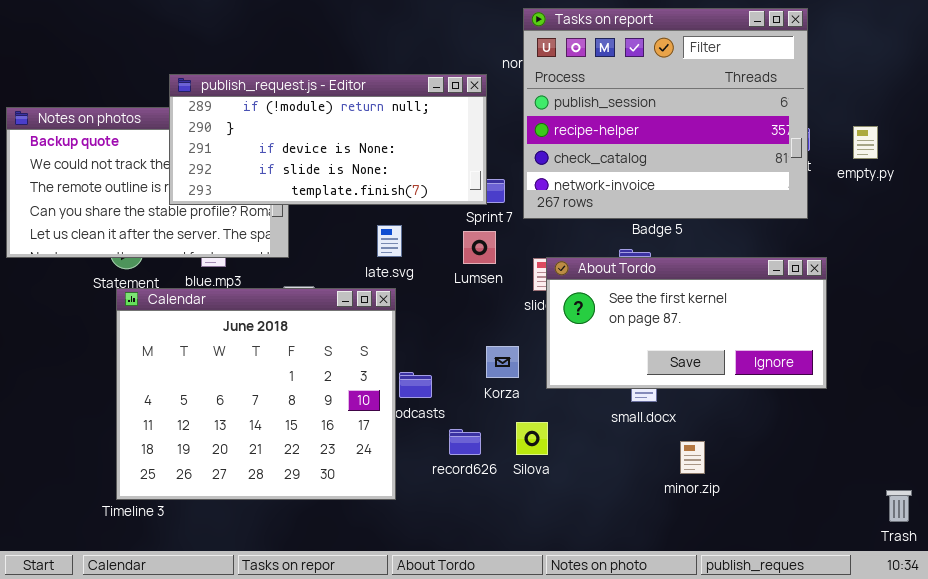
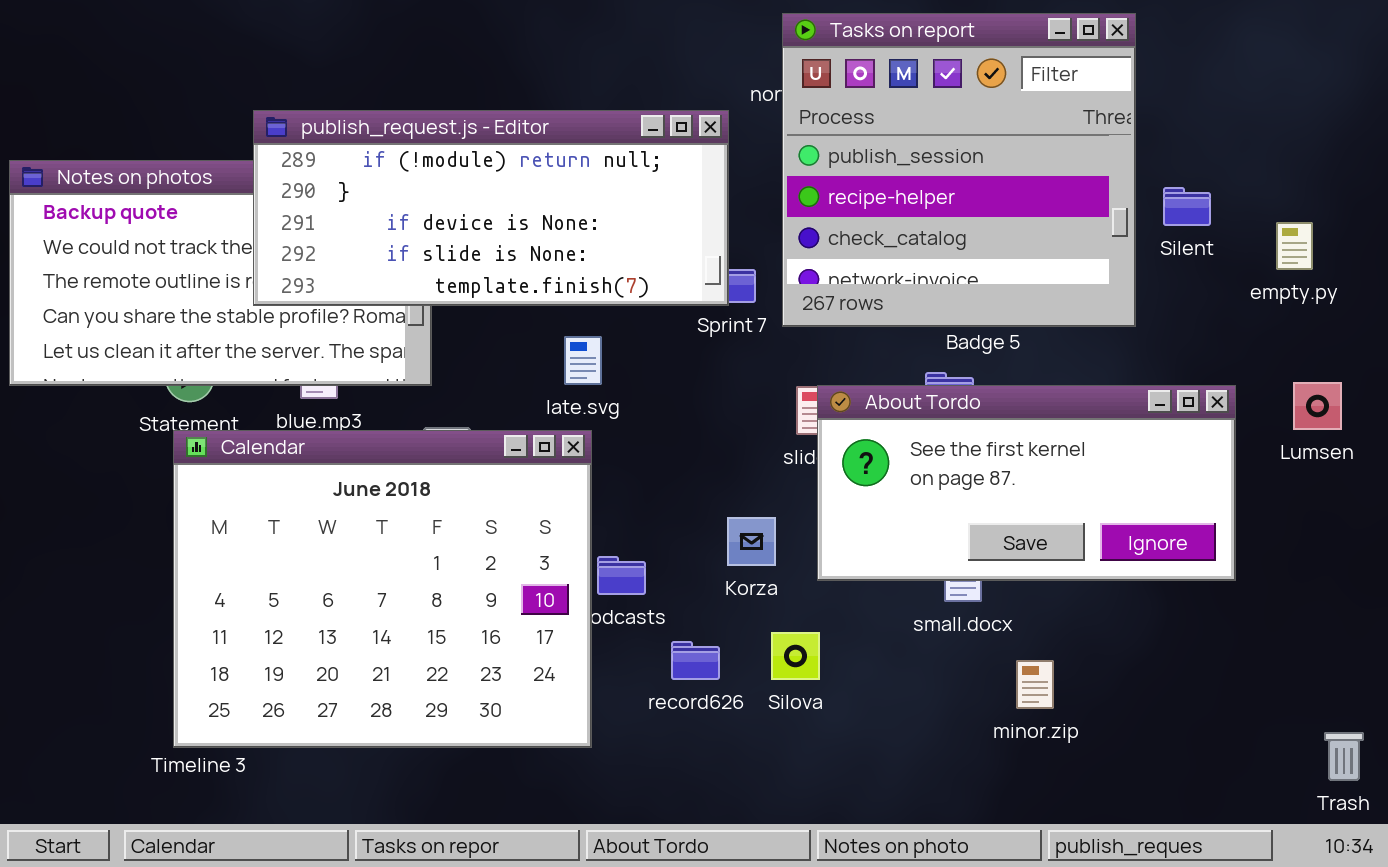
Tasks on report: [523,8,808,219] -> [782,13,1136,327], resized
empty.py: [853,126,878,159] -> [1276,222,1313,270], moved
Lumsen: [463,231,496,264] -> [1293,382,1342,430], moved

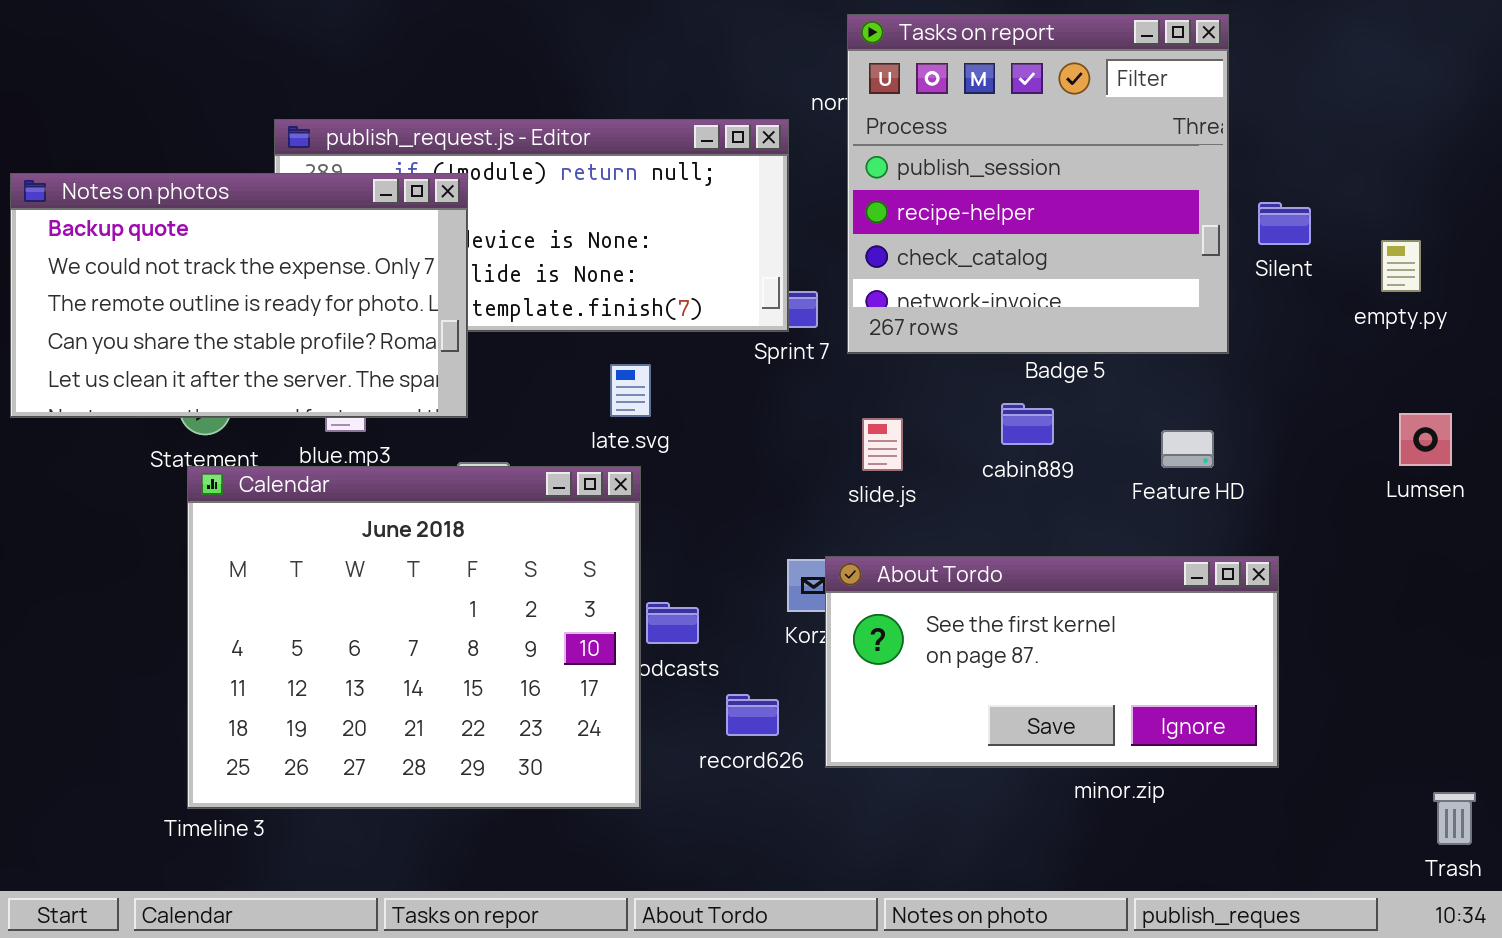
Notes on photos: [9,160,432,386] -> [10,173,468,418], raised
About Tordo: [817,385,1236,581] -> [825,556,1279,768], moved

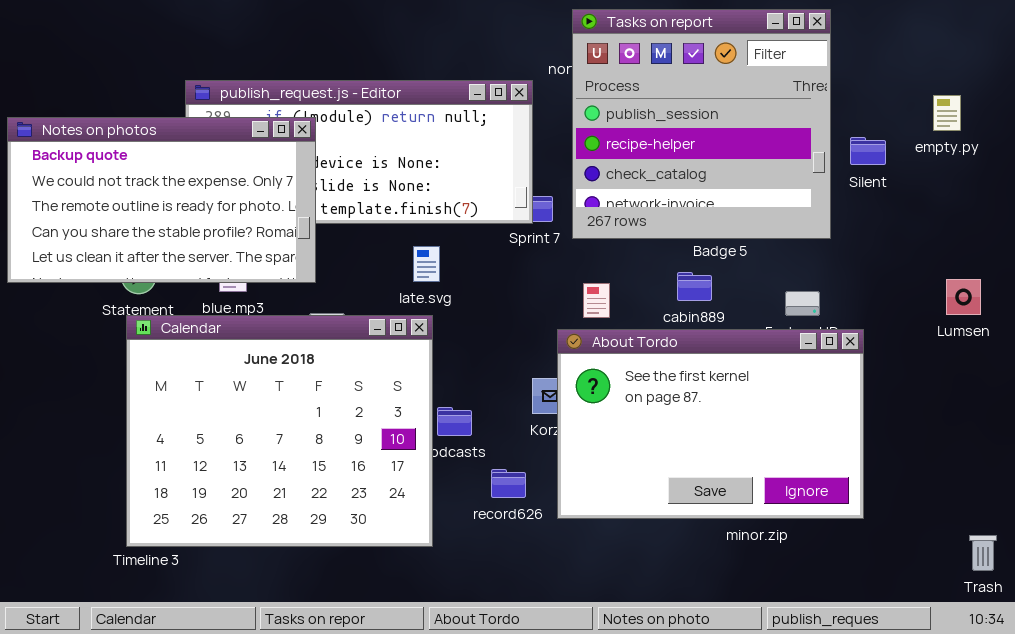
empty.py: [1381,240,1421,292] -> [933,95,961,131], moved
About Tordo: [825,556,1279,768] -> [557,329,864,519], resized

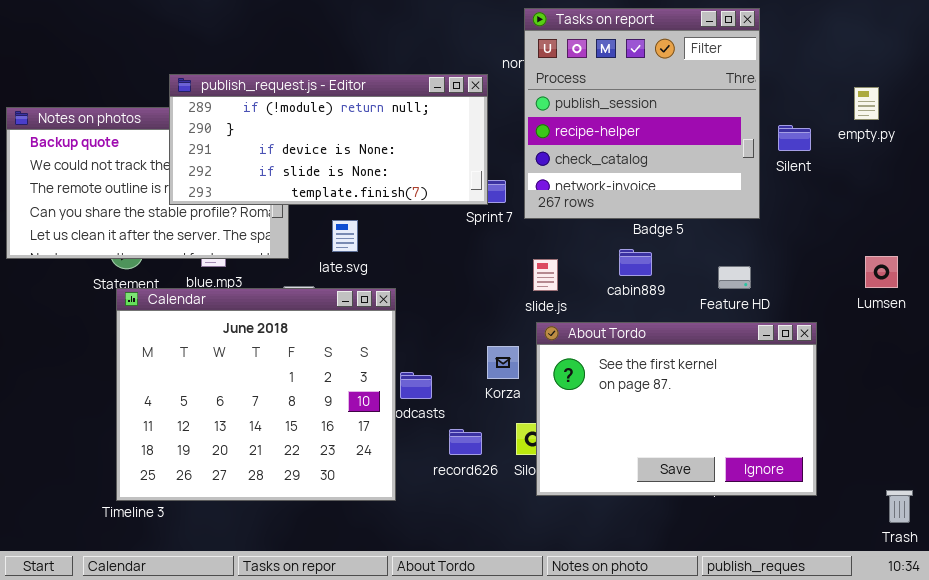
publish_request.js - Editor: [185,80,533,224] -> [169,74,488,205], raised
late.svg: [413,246,440,282] -> [332,220,358,252], moved
About Tordo: [557,329,864,519] -> [536,322,817,496], moved

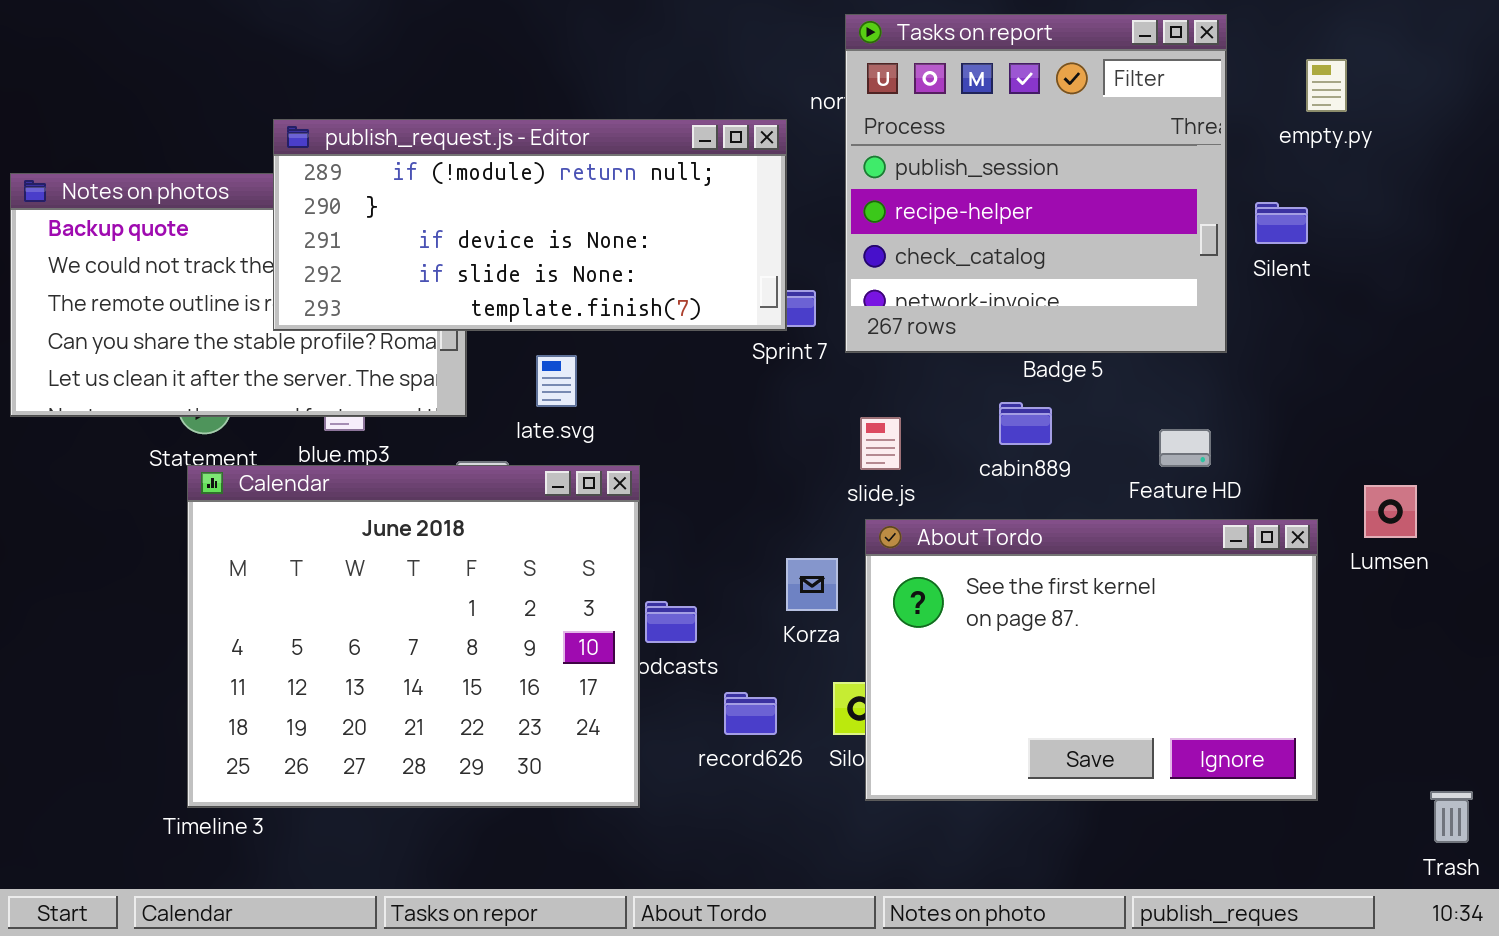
empty.py: [854,87,879,120] -> [1306,59,1347,112], moved
Lumsen: [865,256,898,288] -> [1364,485,1417,538], moved

